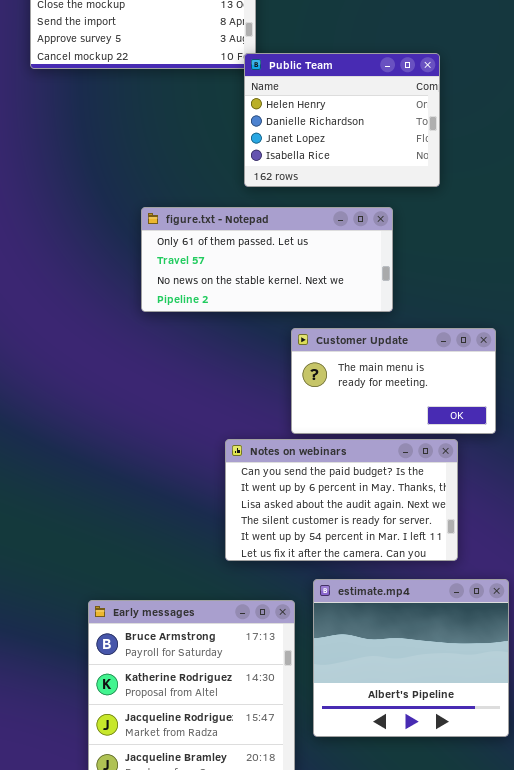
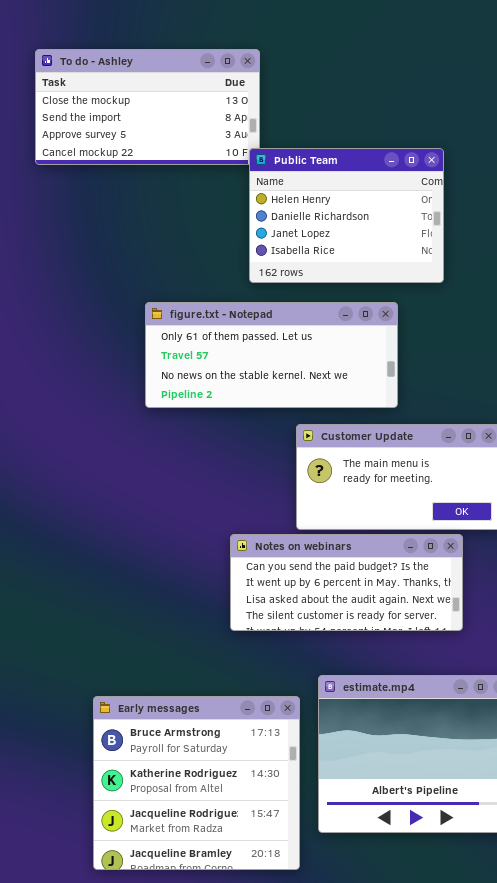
Notes on webinars: [225,439,458,561] -> [230,534,463,631], resized

